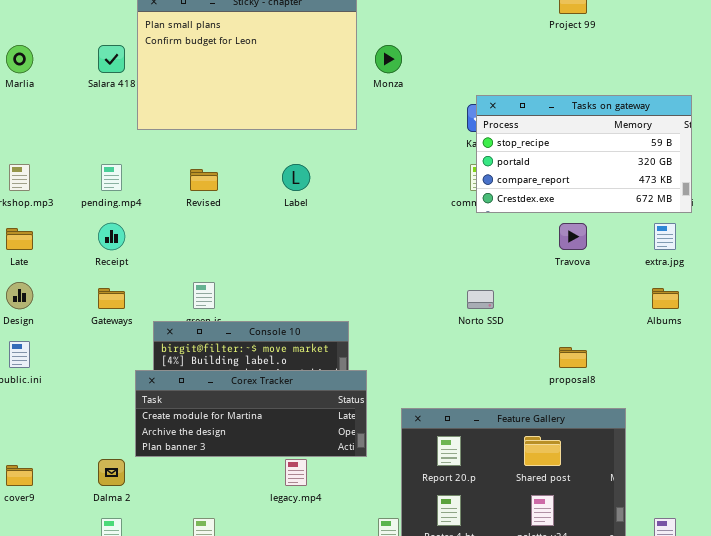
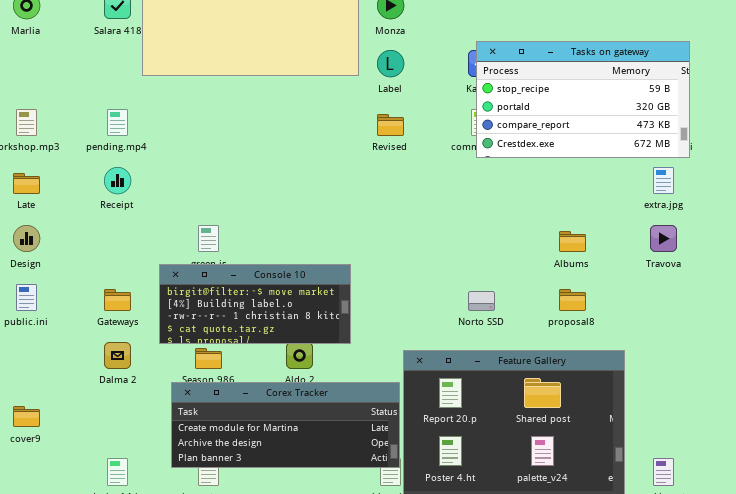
Label: [282,164,310,191] -> [377,50,404,77], moved
Revised: [190,169,218,191] -> [377,114,404,136], moved
Travova: [559,223,587,250] -> [650,225,677,252], moved
Gateways: [98,288,125,309] -> [104,289,131,311], moved
Albums: [652,288,679,309] -> [559,231,586,252], moved
Norto SSD: [467,290,494,309] -> [468,291,495,311], moved
Corex Tracker: [135,370,367,457] -> [171,382,400,468], moved
Dalma 2: [98,459,125,486] -> [104,342,131,369], moved

